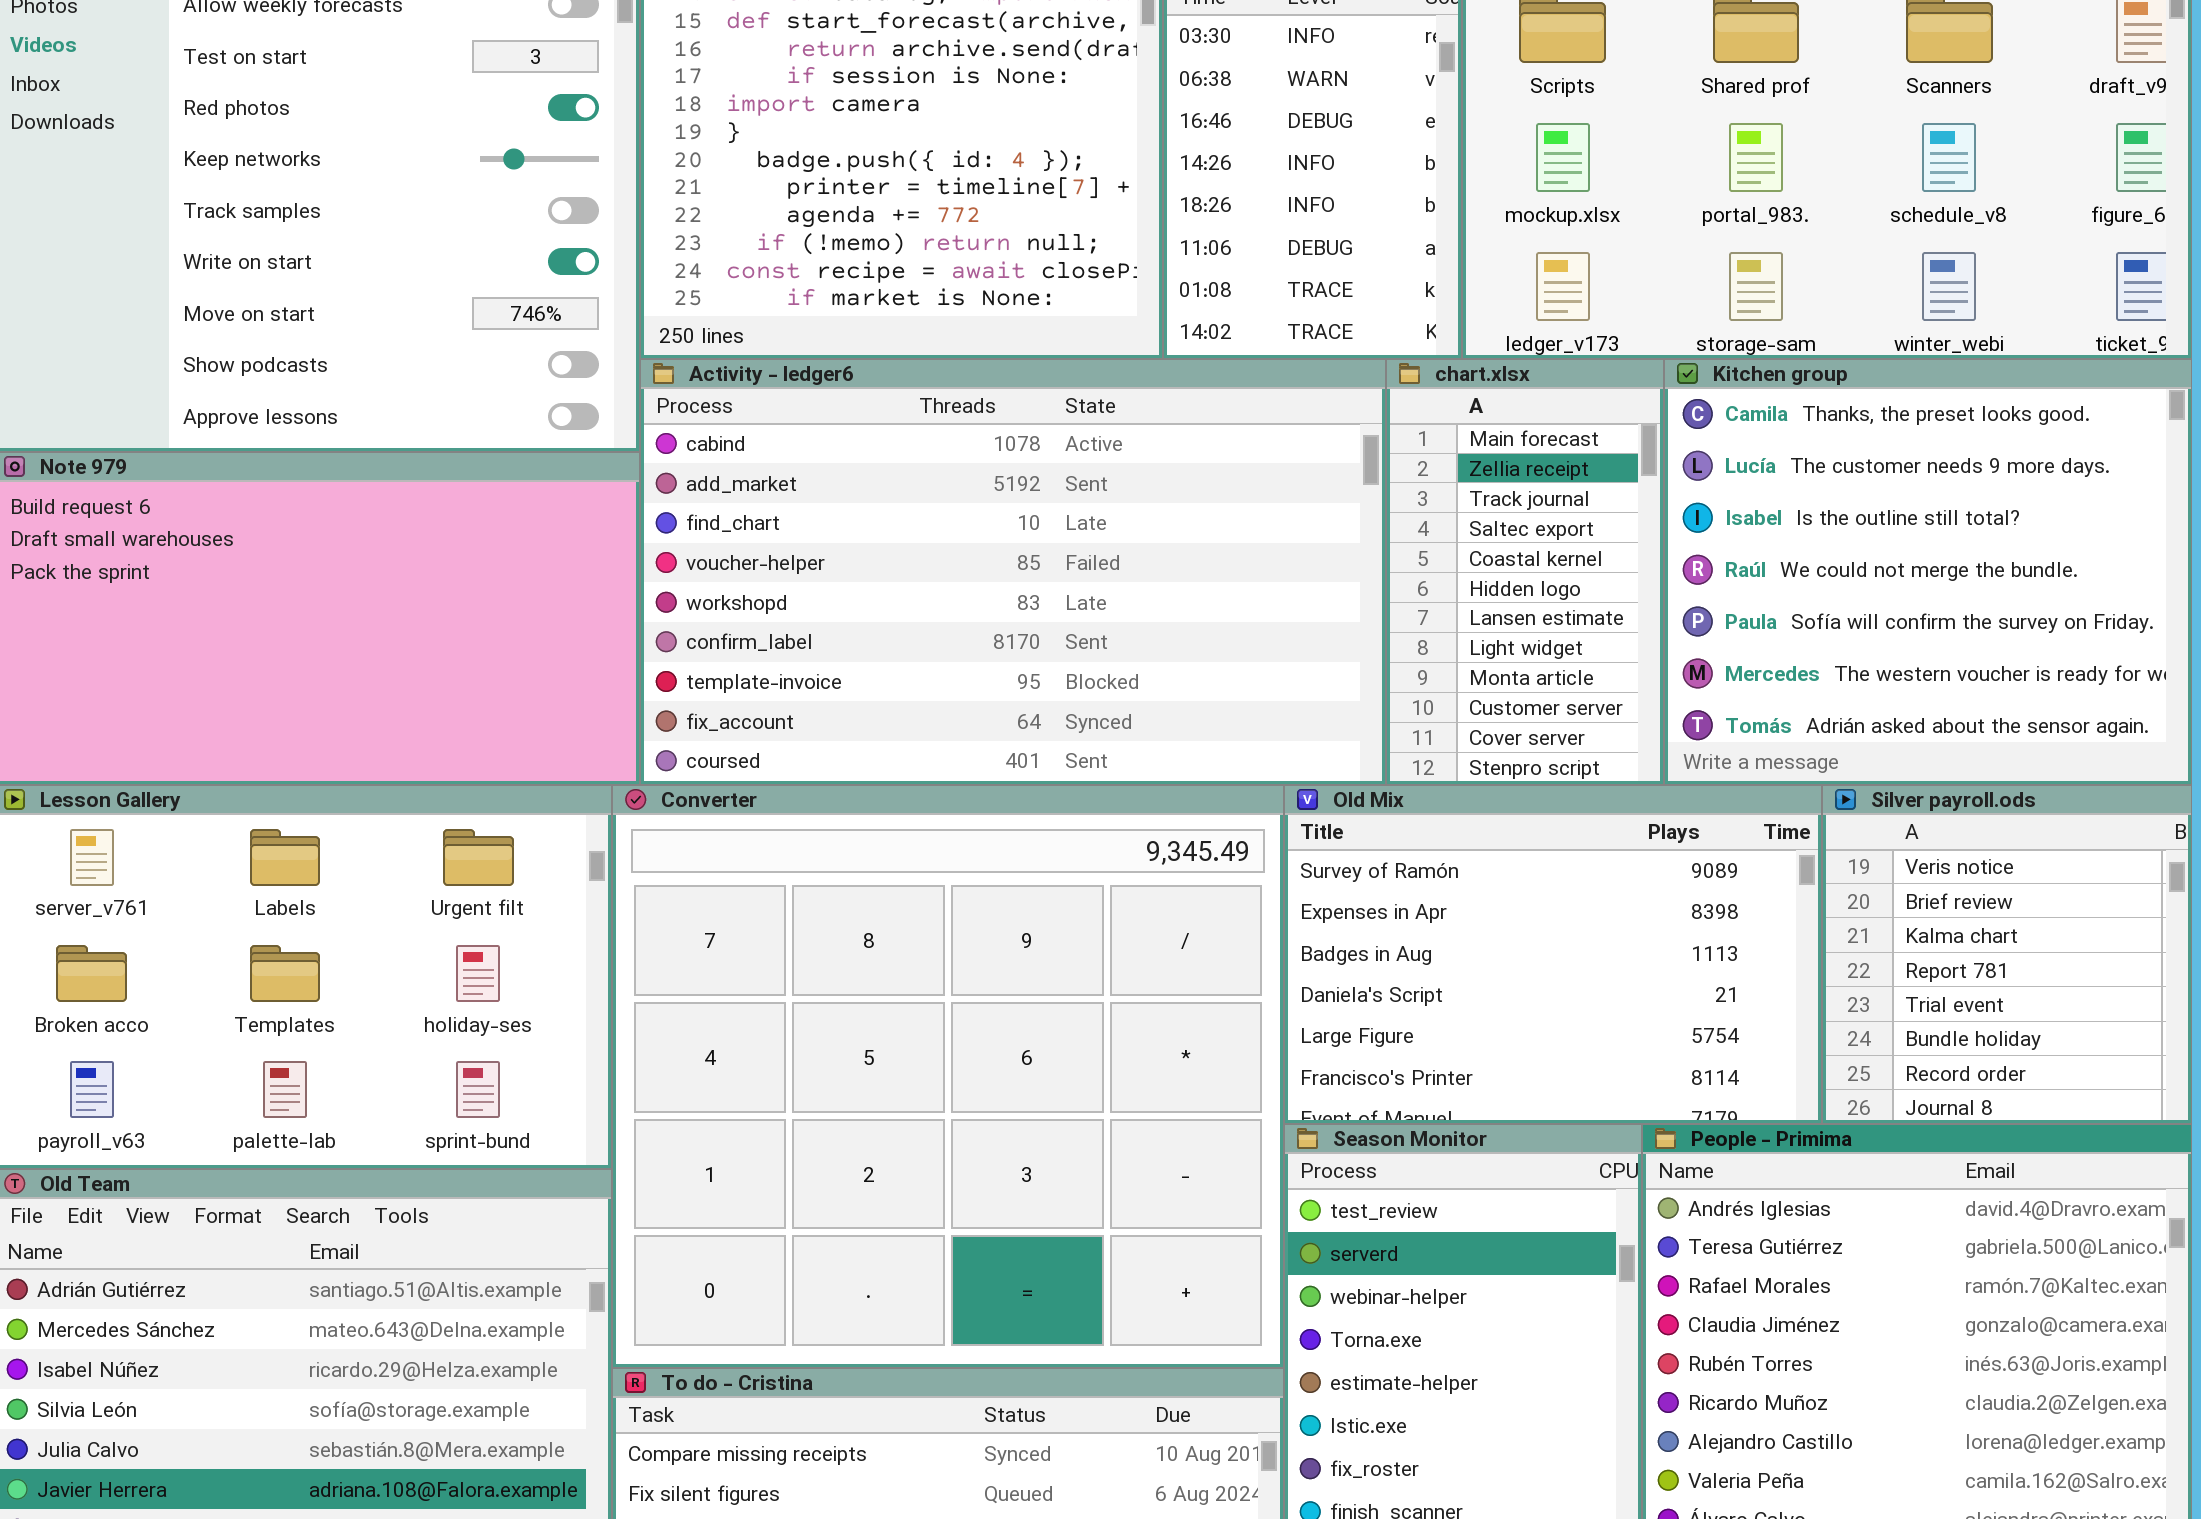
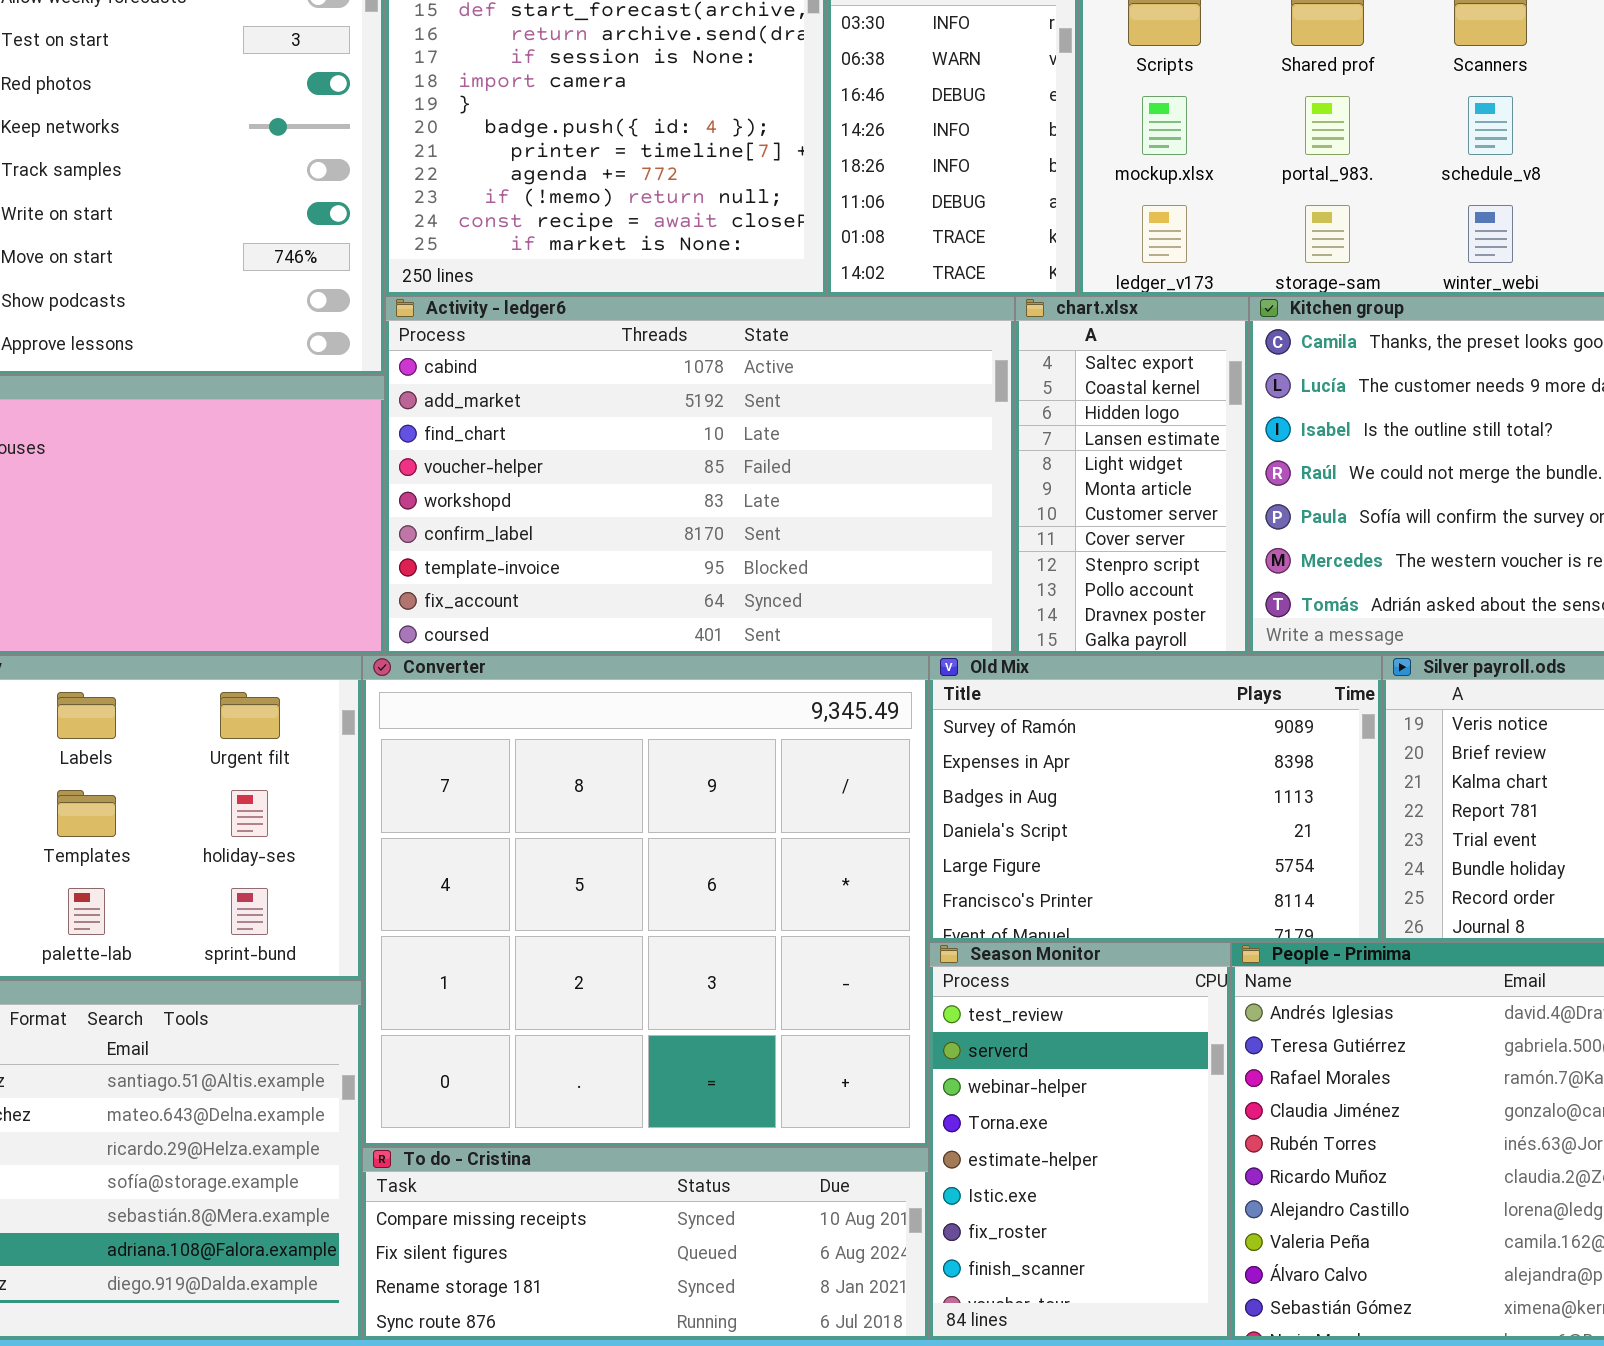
chart.xlsx: [1386,359,1664,785] -> [1015,296,1249,655], scrolled down 3 rows

